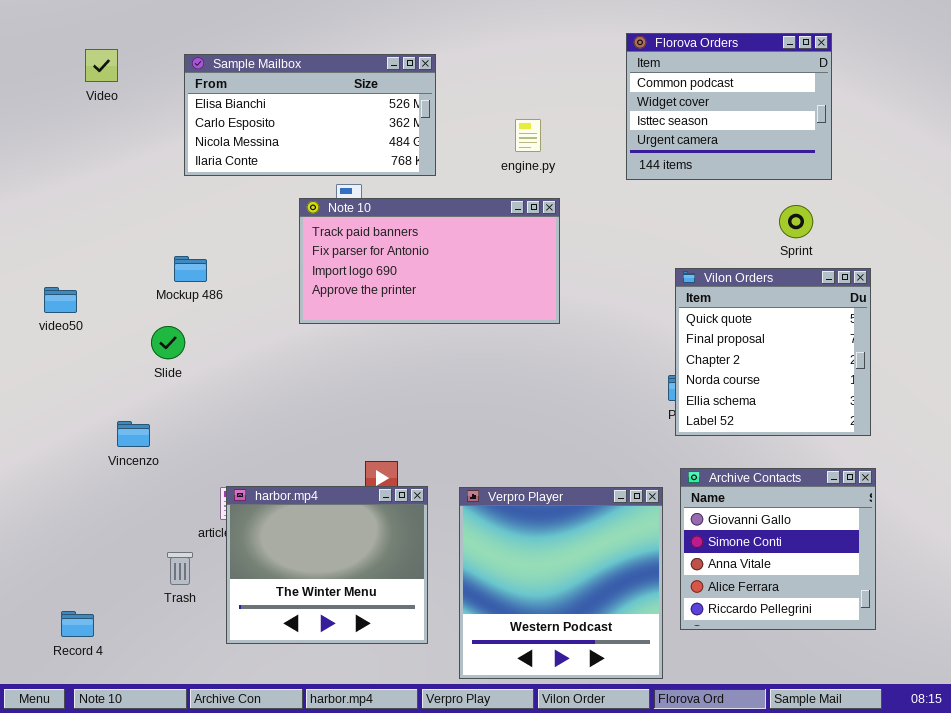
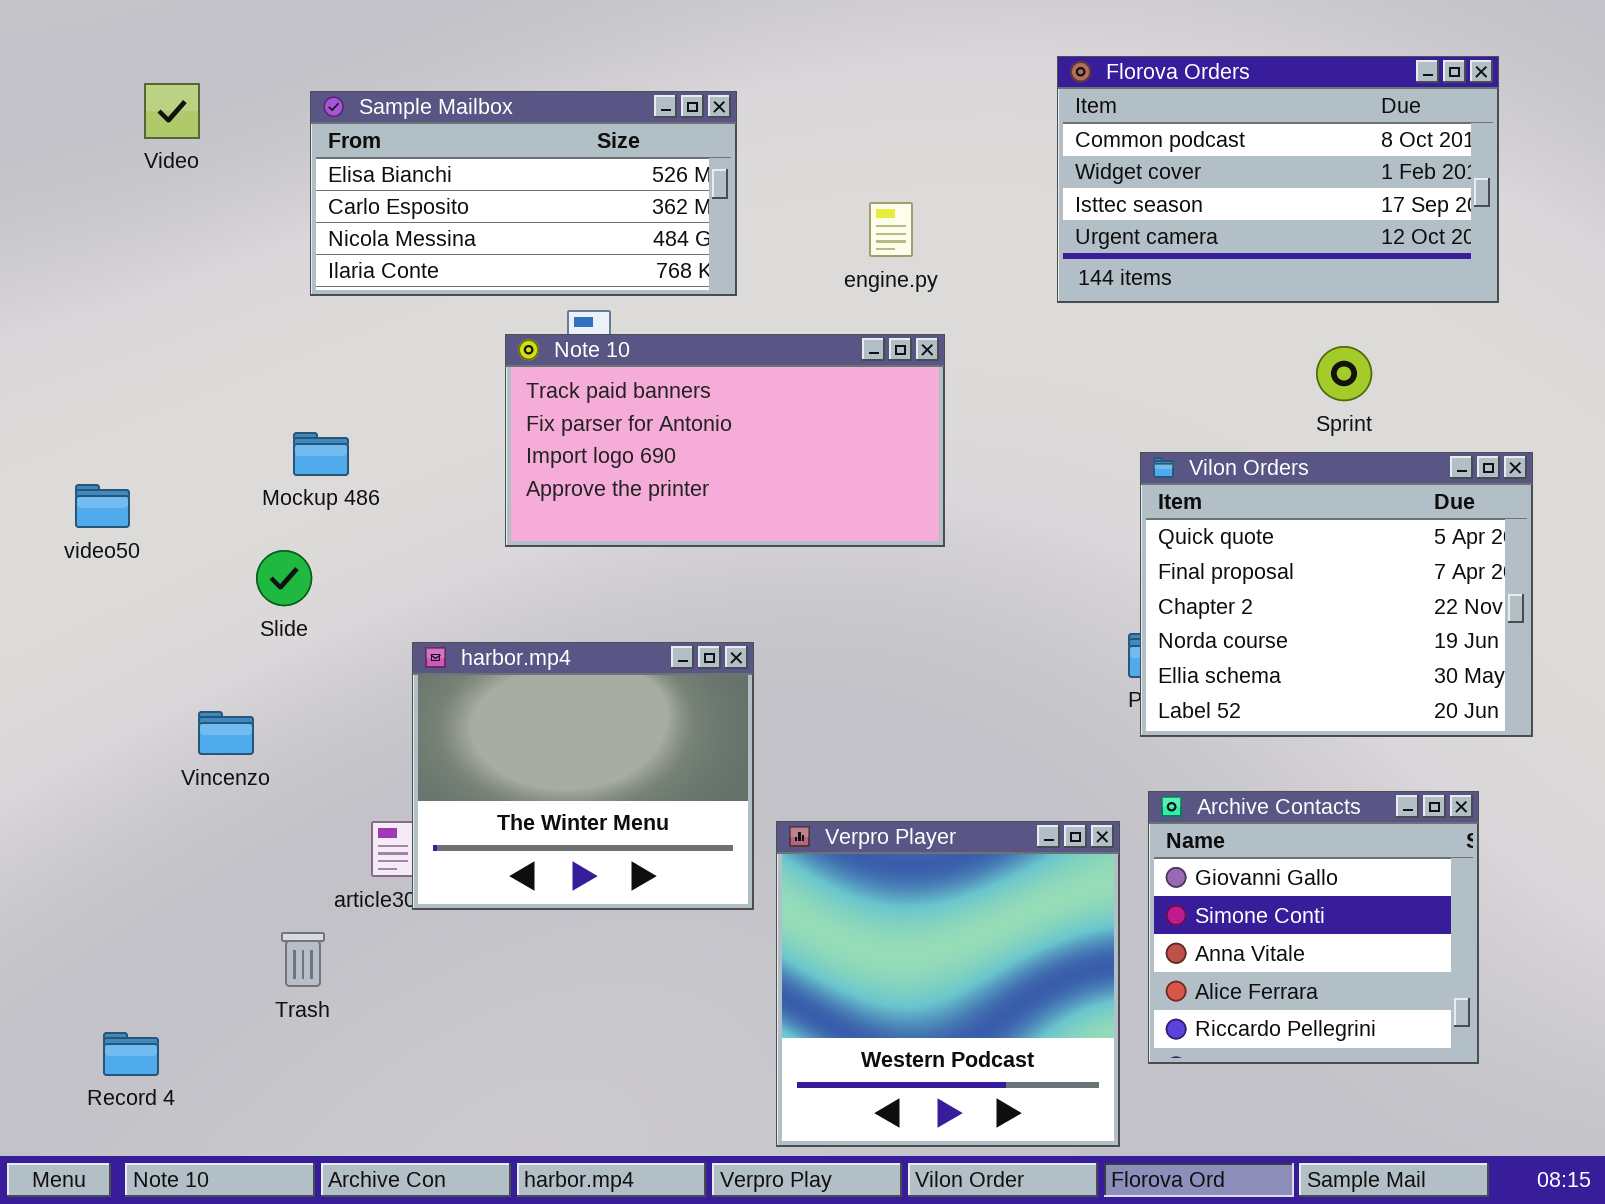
Florova Orders: [626,33,832,180] -> [1057,56,1499,303], resized
Vilon Orders: [675,268,871,436] -> [1140,452,1533,737], resized
harbor.mp4: [226,486,428,644] -> [412,642,754,910], moved

